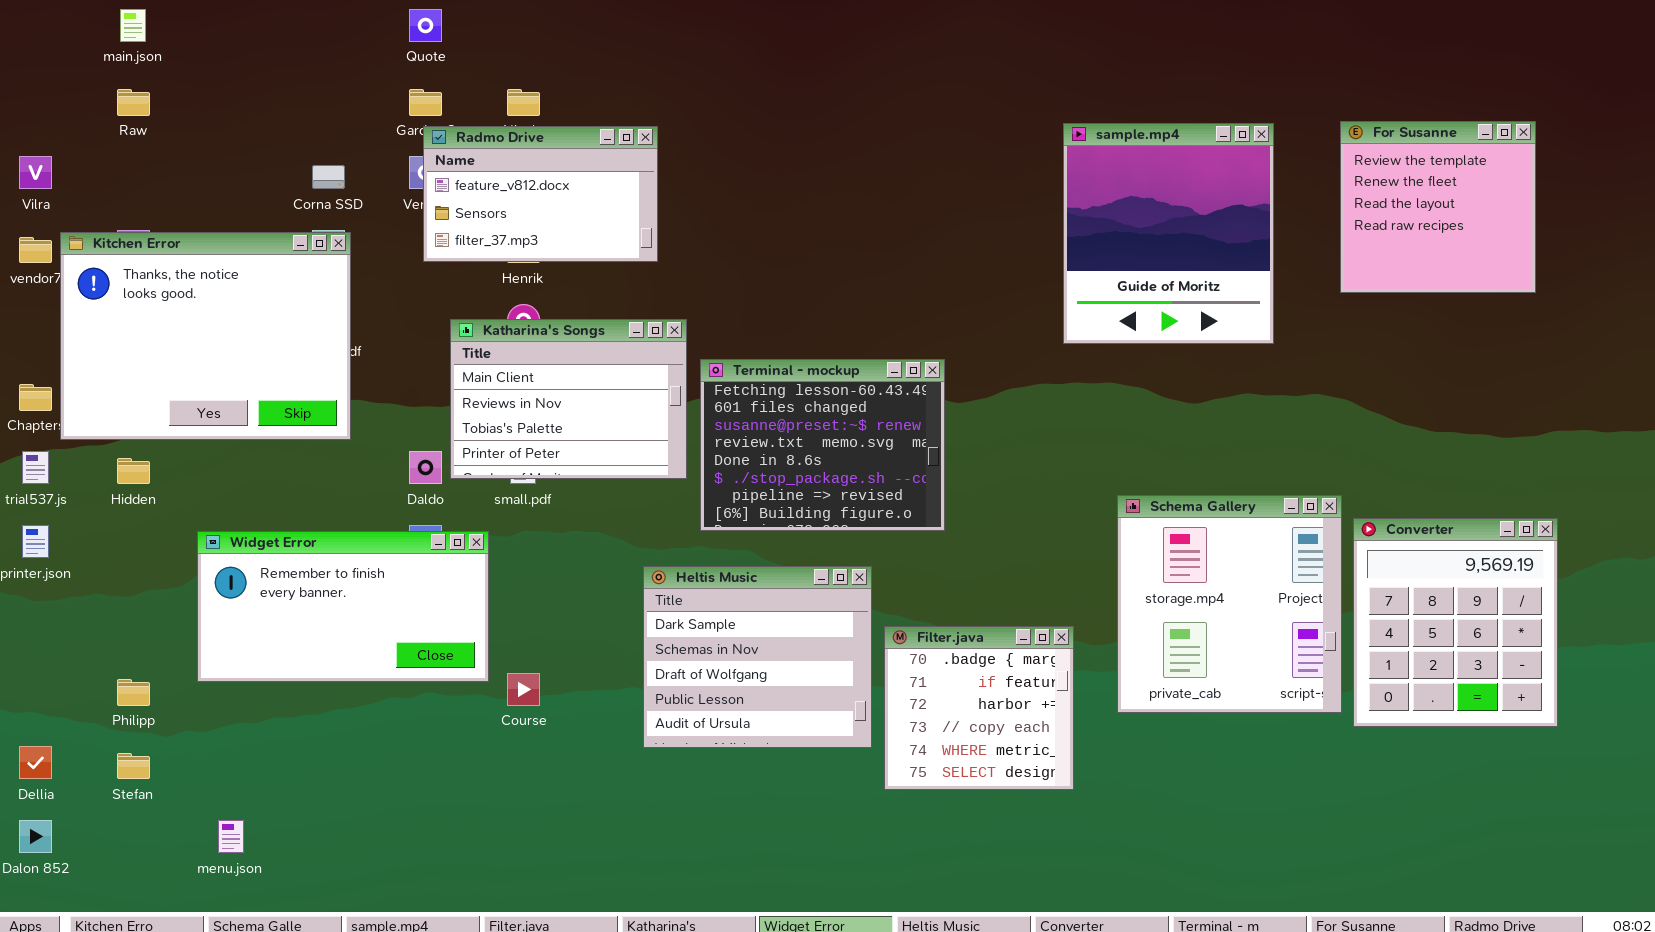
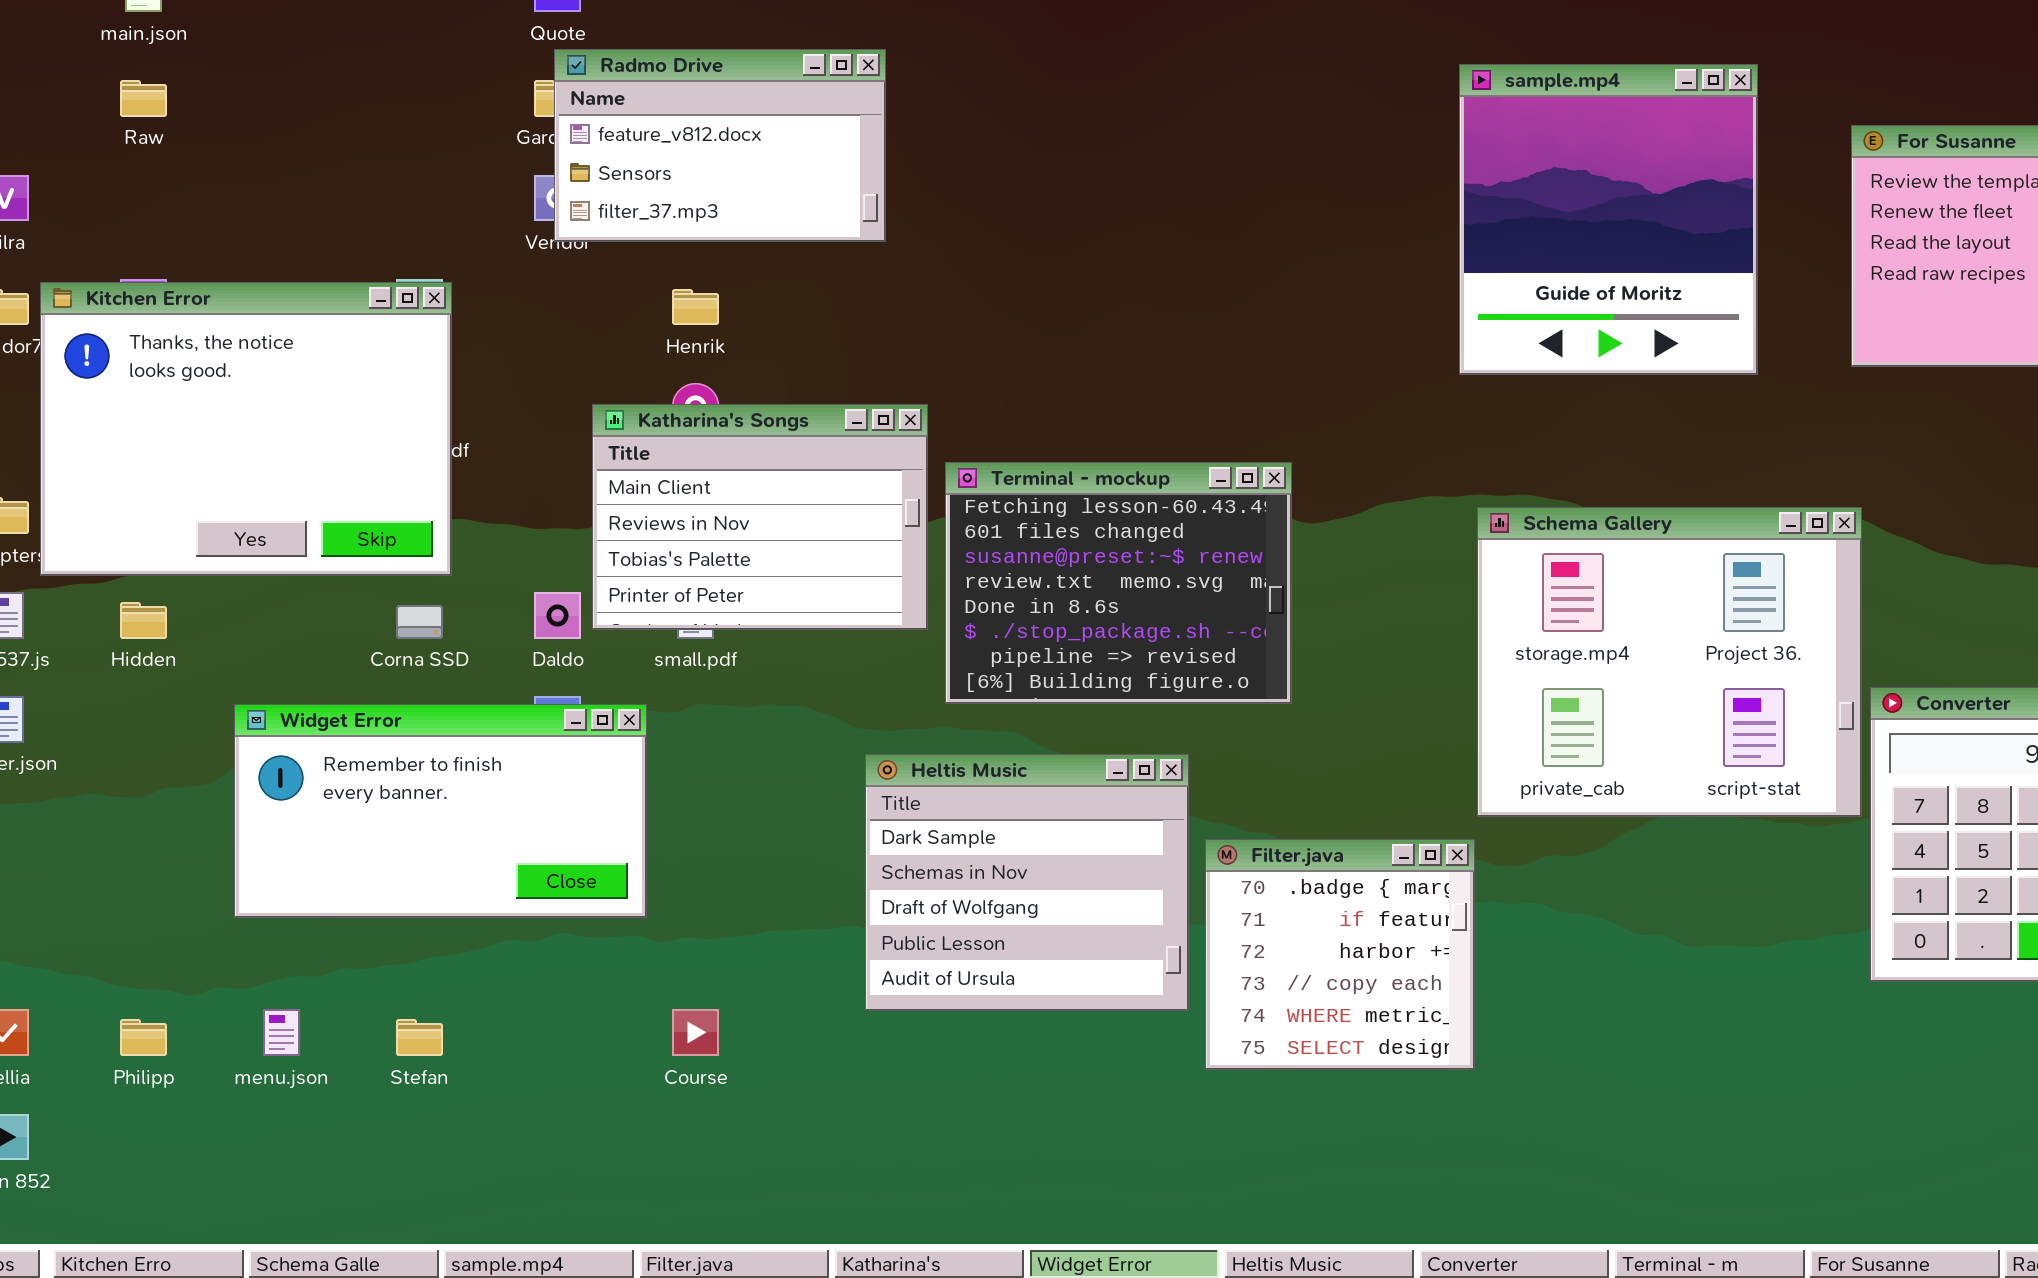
sample.mp4: [1063,123,1274,344] -> [1459,64,1758,375], moved
Radmo Drive: [423,126,658,262] -> [554,49,886,242], moved
Corna SSD: [312,165,345,189] -> [396,605,443,639], moved
Schema Gallery: [1117,495,1342,713] -> [1477,507,1862,817], moved, resized
Course: [507,673,540,706] -> [672,1009,719,1056], moved
Philipp: [117,679,150,706] -> [120,1019,167,1056], moved
Stefan: [117,753,150,779] -> [396,1019,443,1056], moved
menu.json: [218,820,244,853] -> [263,1009,300,1056], moved

